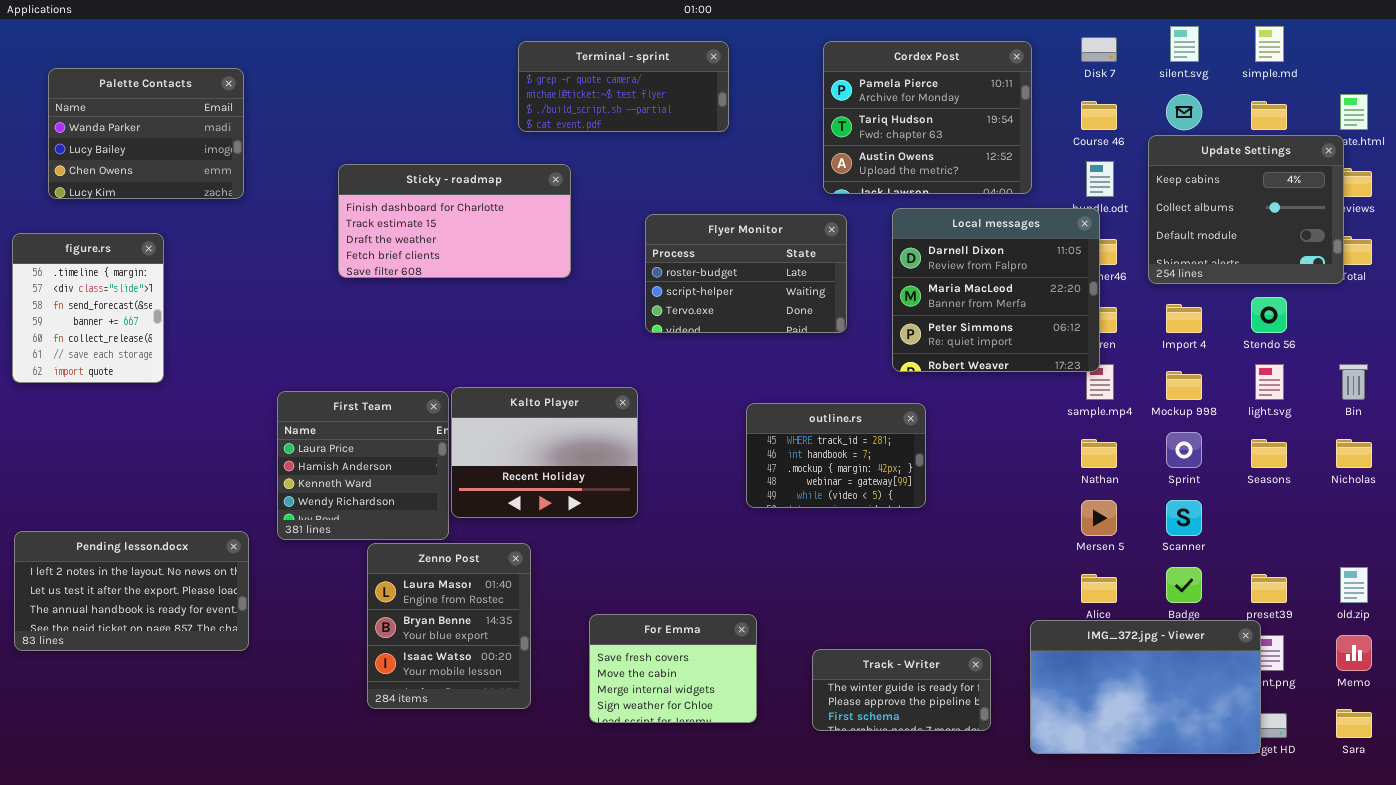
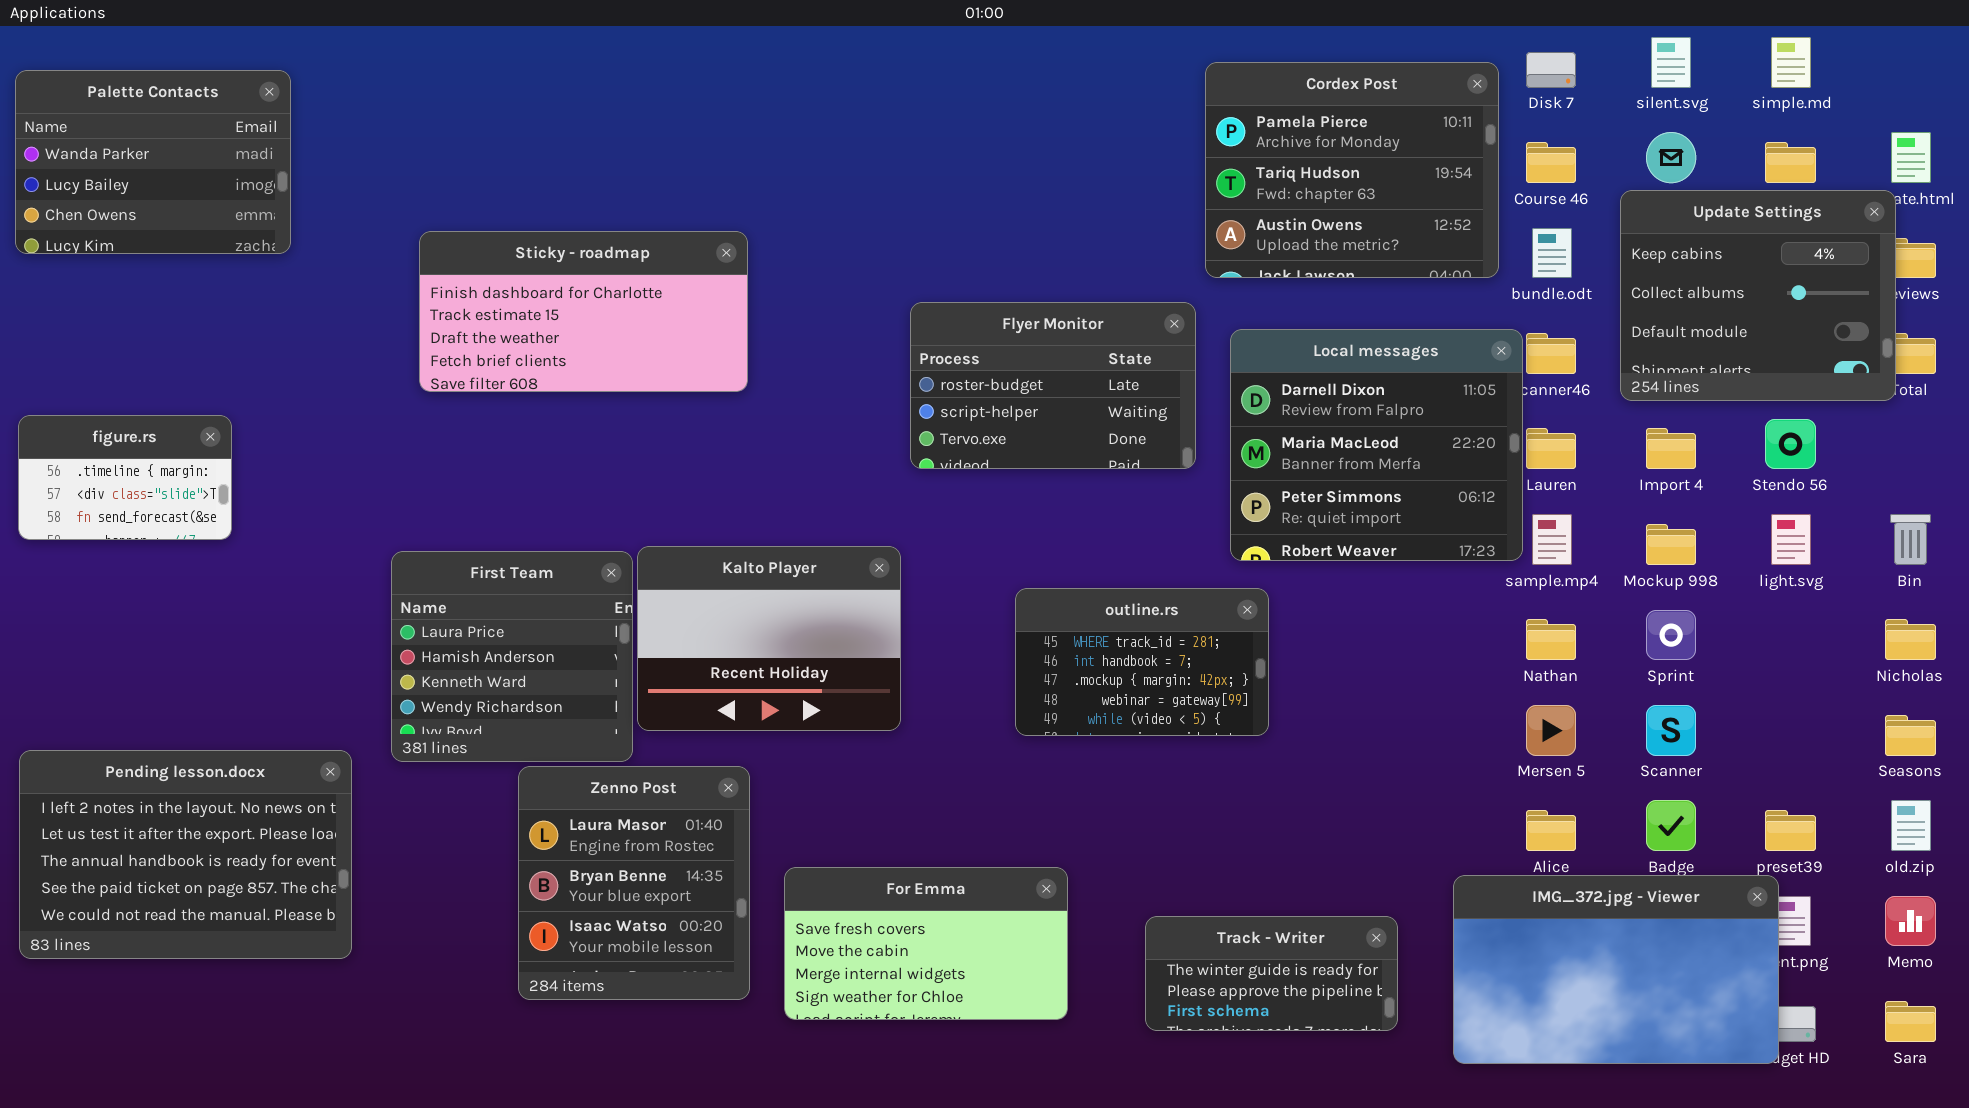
Terminal - sprint: [518,41,729,132] -> none, closed
Cordex Post: [823,41,1032,194] -> [1205,62,1499,278], moved
Palette Contacts: [48,68,244,199] -> [15,70,291,254], moved
Sticky - roadmap: [338,164,571,278] -> [419,231,748,392], moved
Local messages: [892,208,1100,372] -> [1230,329,1523,561], moved
figure.rs: [12,233,164,383] -> [18,415,232,540], resized
outline.rs: [746,403,926,508] -> [1015,588,1269,736], moved
Seasons: [1251,439,1287,468] -> [1885,715,1936,756], moved
Pending lesson.docx: [14,531,249,651] -> [19,750,352,959], resized
For Emma: [589,614,757,723] -> [784,867,1068,1020], resized

